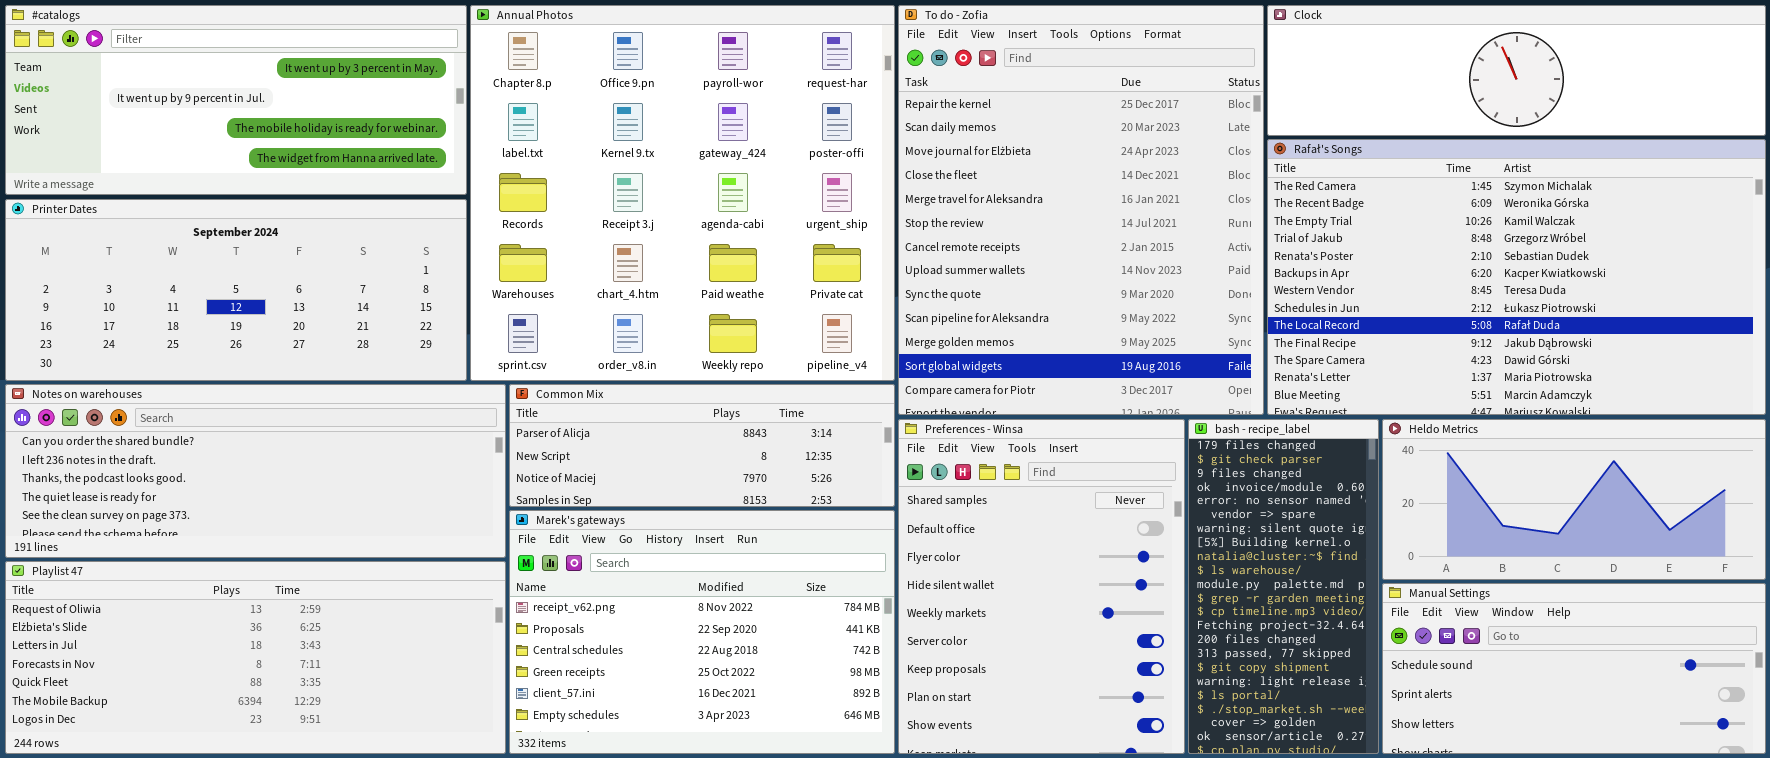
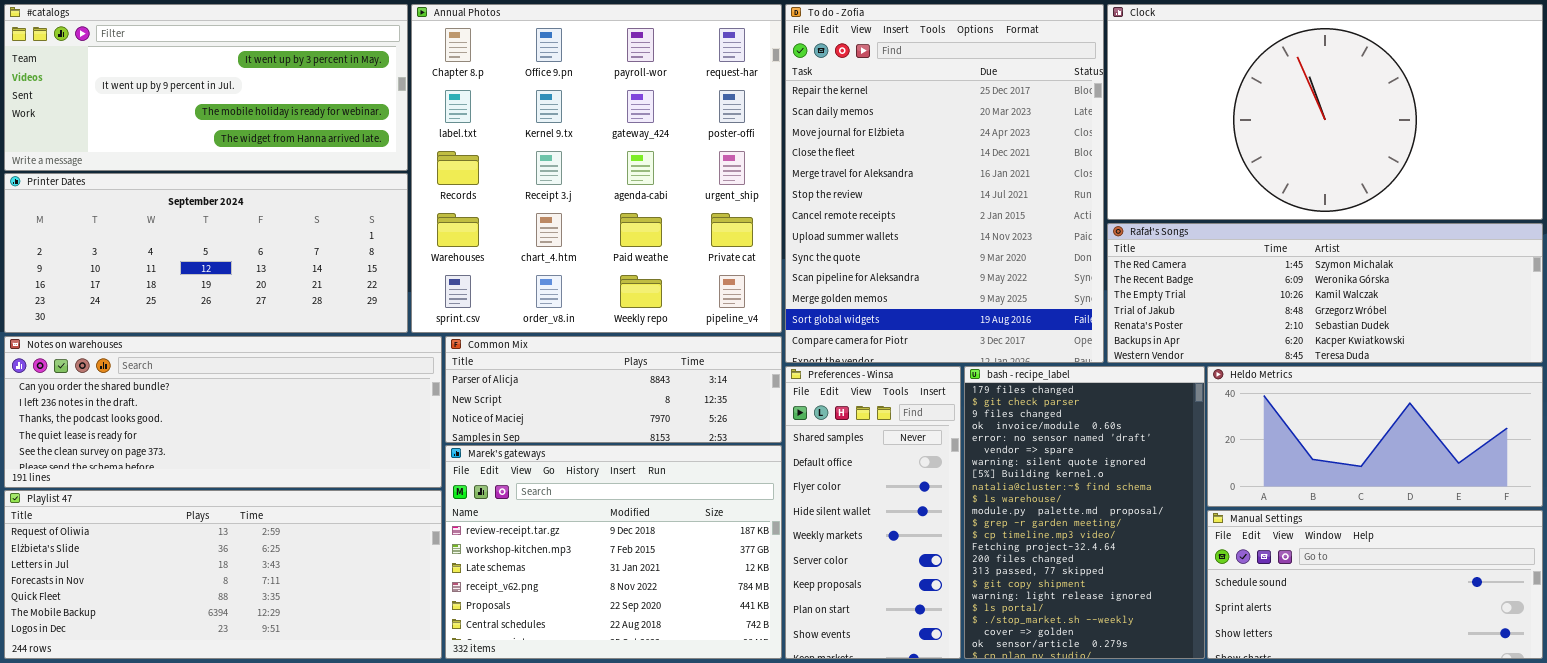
Clock: [1267,5,1766,136] -> [1107,4,1543,220], resized
Rafał's Songs: [1267,139,1766,415] -> [1107,223,1543,363], resized
Preferences - Winsa: [898,419,1185,754] -> [785,366,961,659], resized
bash - recipe_label: [1188,419,1379,754] -> [964,366,1205,659], resized
Marek's gateways: [509,510,895,754] -> [445,445,782,659], scrolled up 3 rows

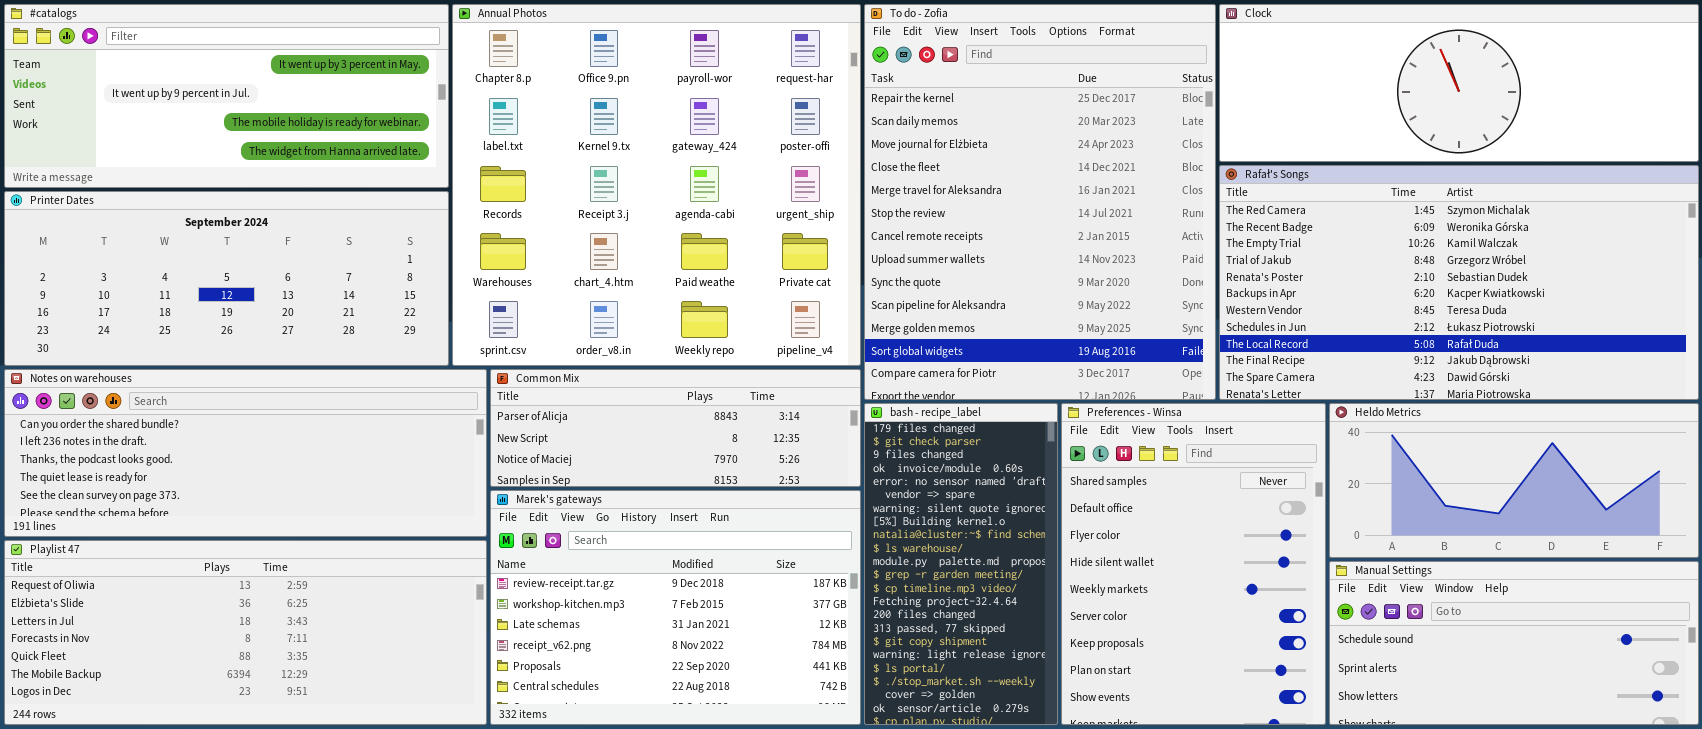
Clock: [1107,4,1543,220] -> [1219,4,1699,162], resized
Rafał's Songs: [1107,223,1543,363] -> [1219,165,1699,400], resized
Preferences - Winsa: [785,366,961,659] -> [1061,403,1326,725], moved, resized
bash - recipe_label: [964,366,1205,659] -> [864,403,1058,725], moved, resized

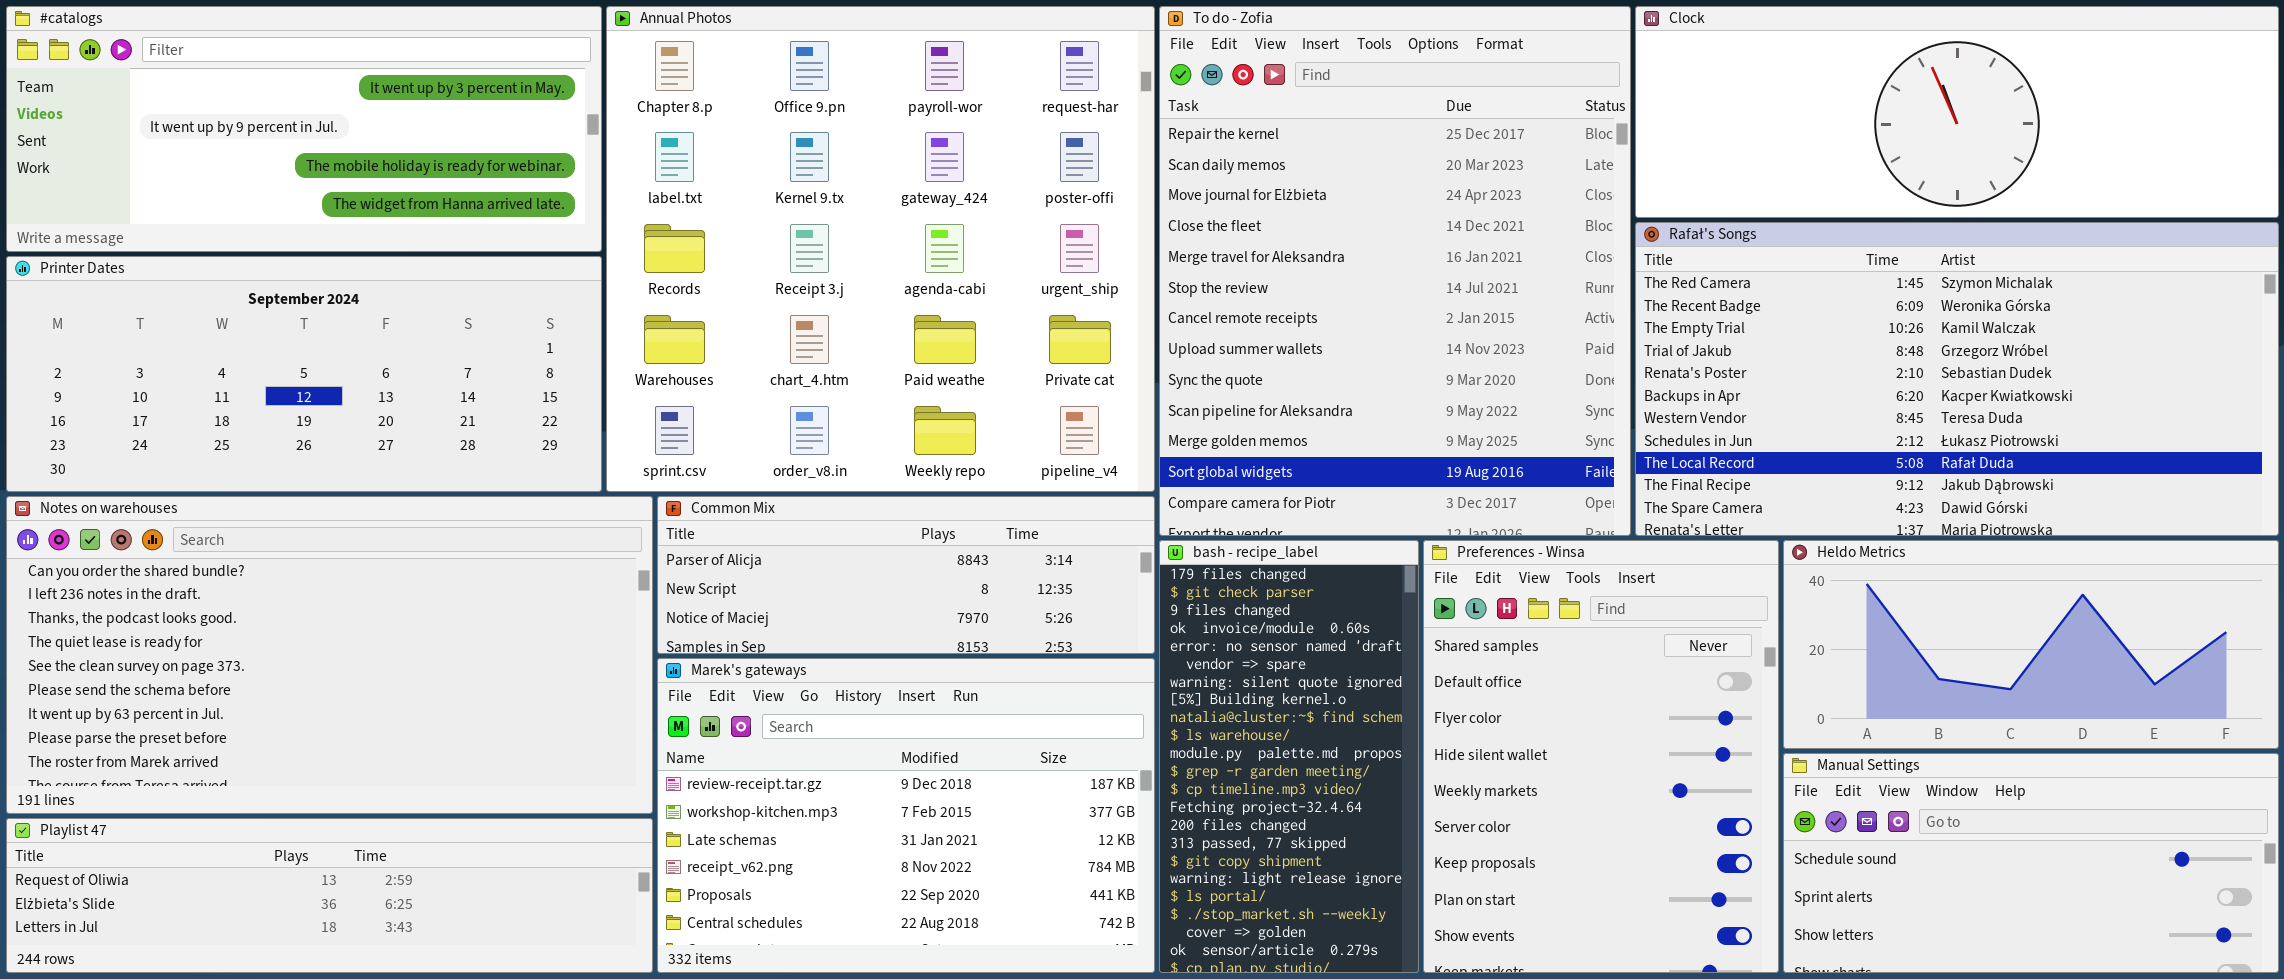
Notes on warehouses: [4,369,487,537] -> [6,496,653,814], resized
Playlist 47: [4,540,487,725] -> [6,818,653,973], resized

